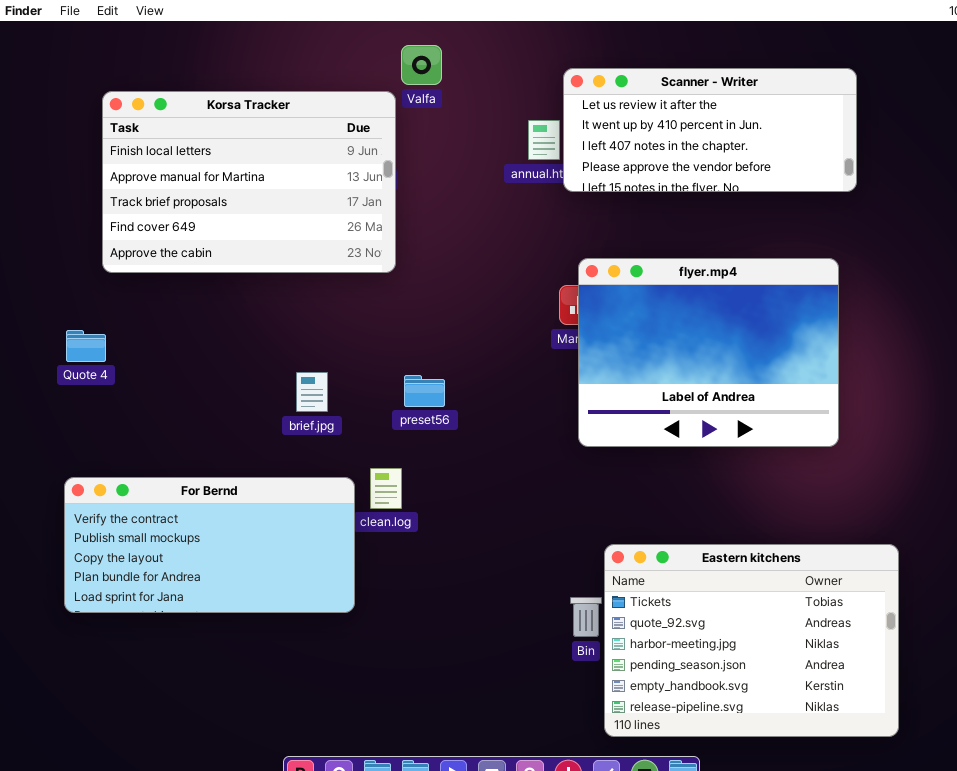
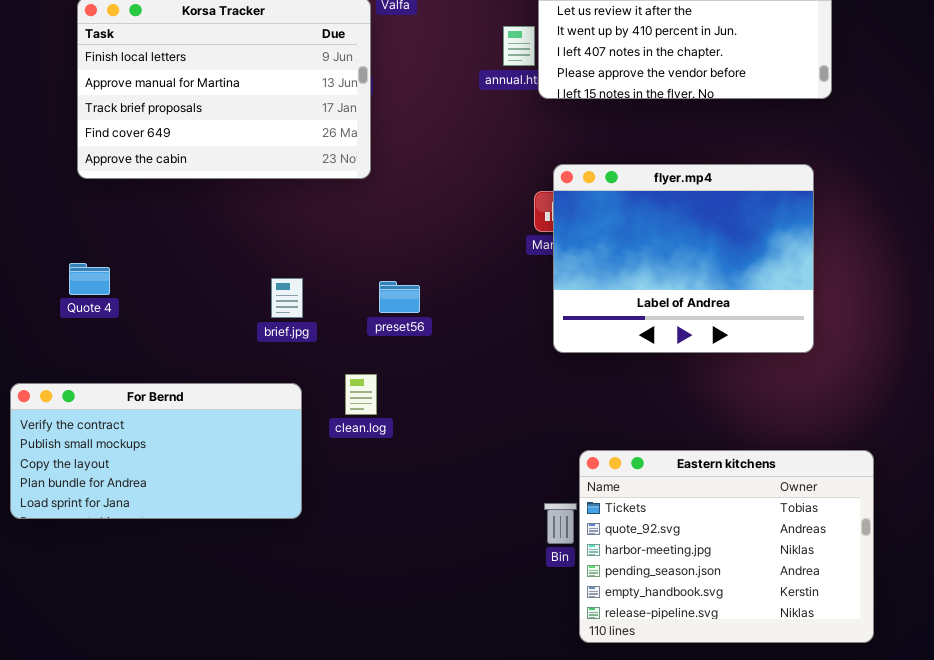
Quote 4: [66,330,106,362] -> [69,263,110,295], moved
For Bernd: [64,477,355,613] -> [10,383,302,519], moved

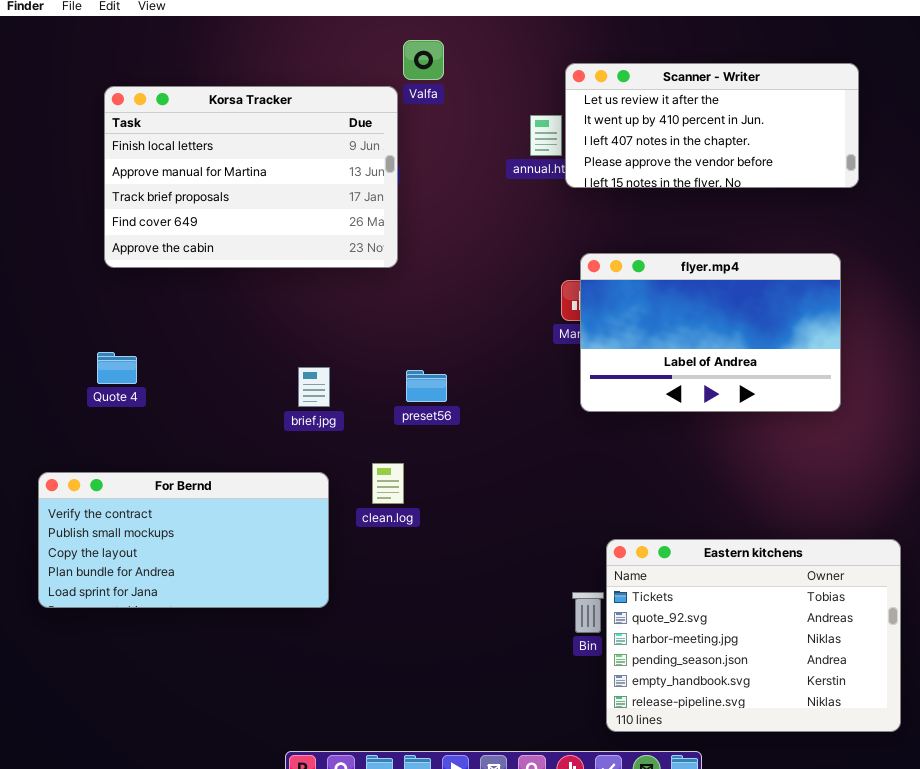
flyer.mp4: [553,164,814,353] -> [580,253,841,412], resized

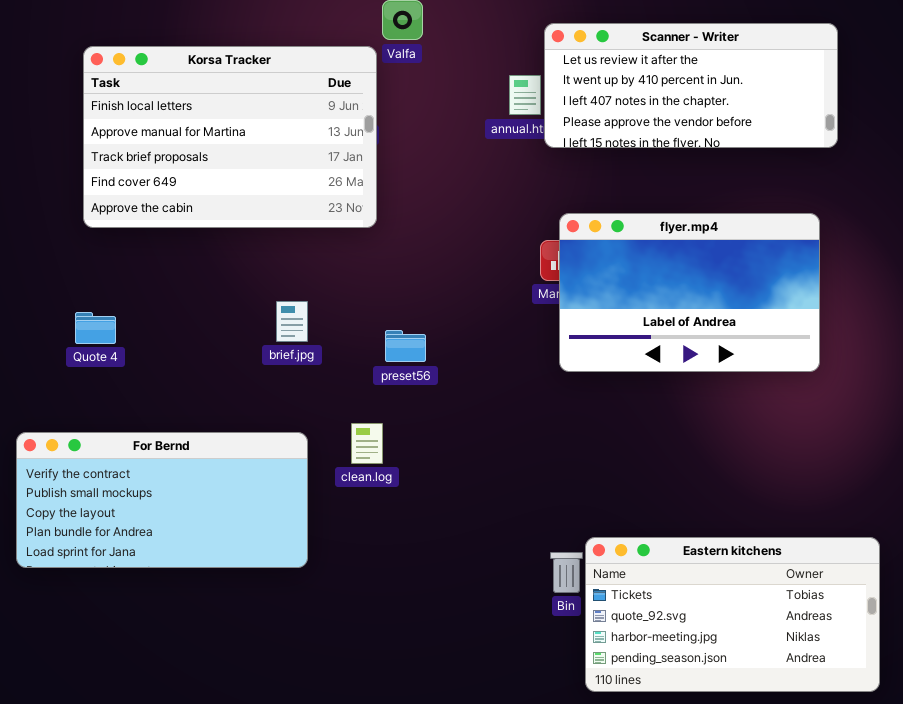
brief.jpg: [298,367,330,407] -> [276,301,308,342], moved
Eastern kitchens: [606,539,901,732] -> [585,537,880,692], resized

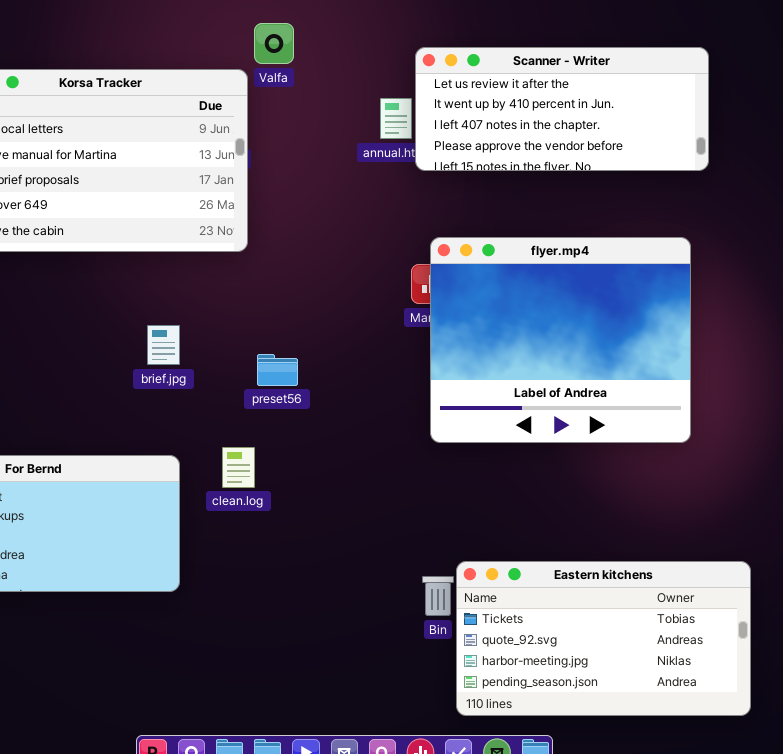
flyer.mp4: [559,213,820,372] -> [430,237,691,443], resized

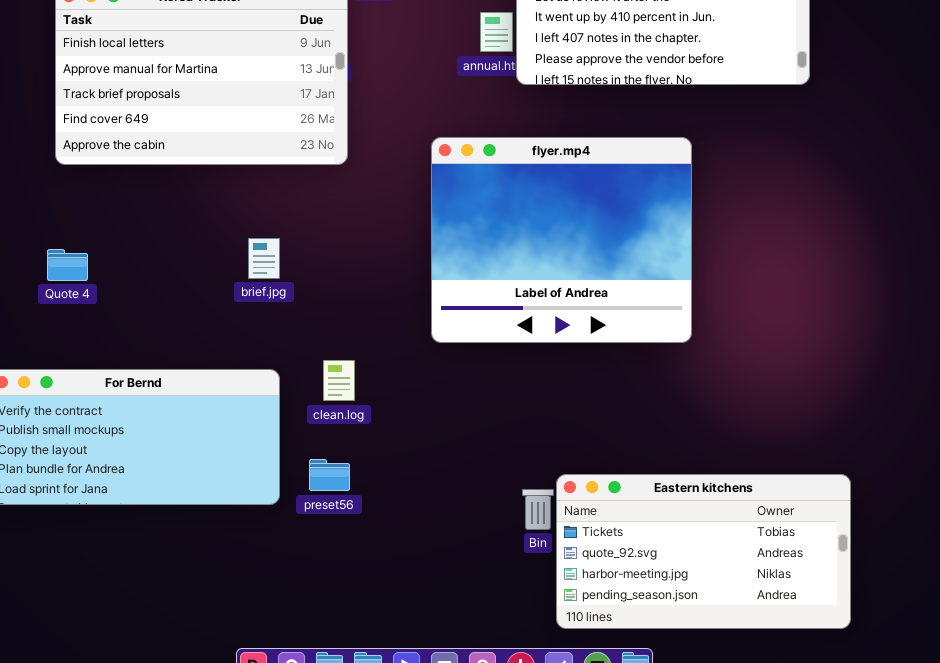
flyer.mp4: [430,237,691,443] -> [431,137,692,343], moved
preset56: [257,354,298,386] -> [309,459,350,491], moved

